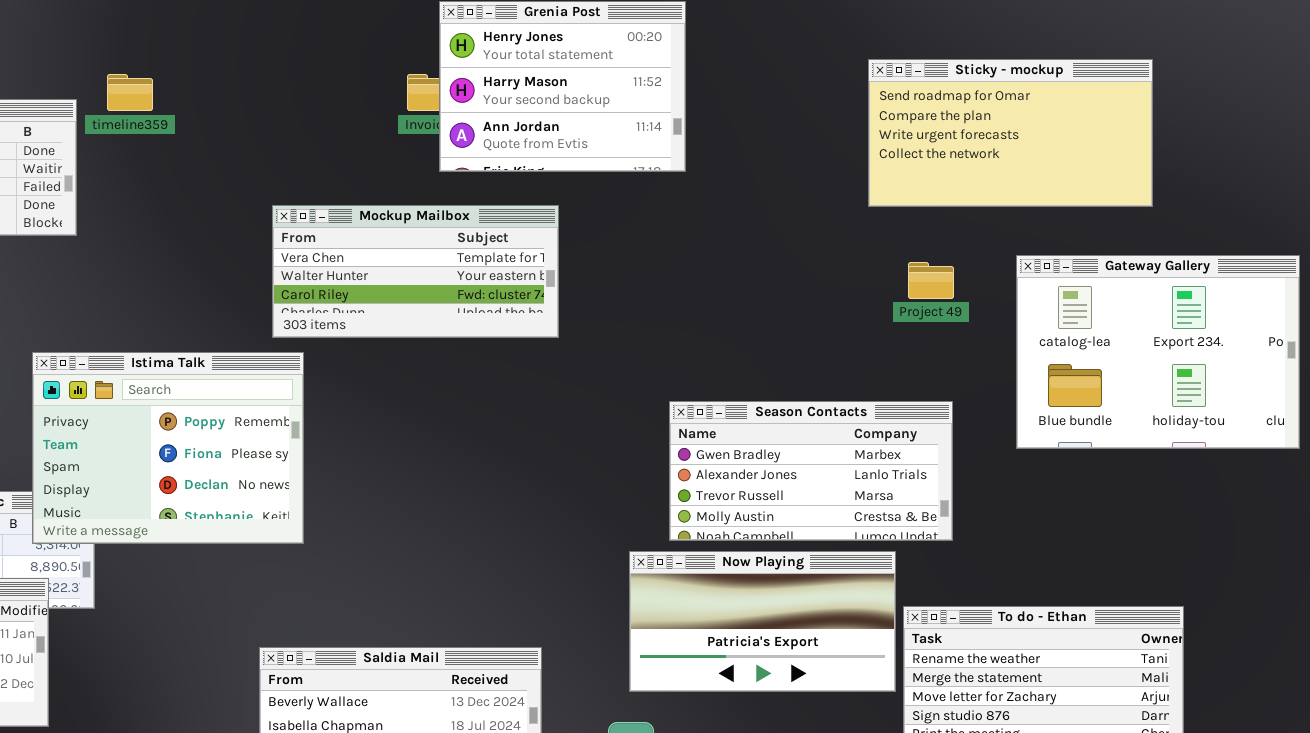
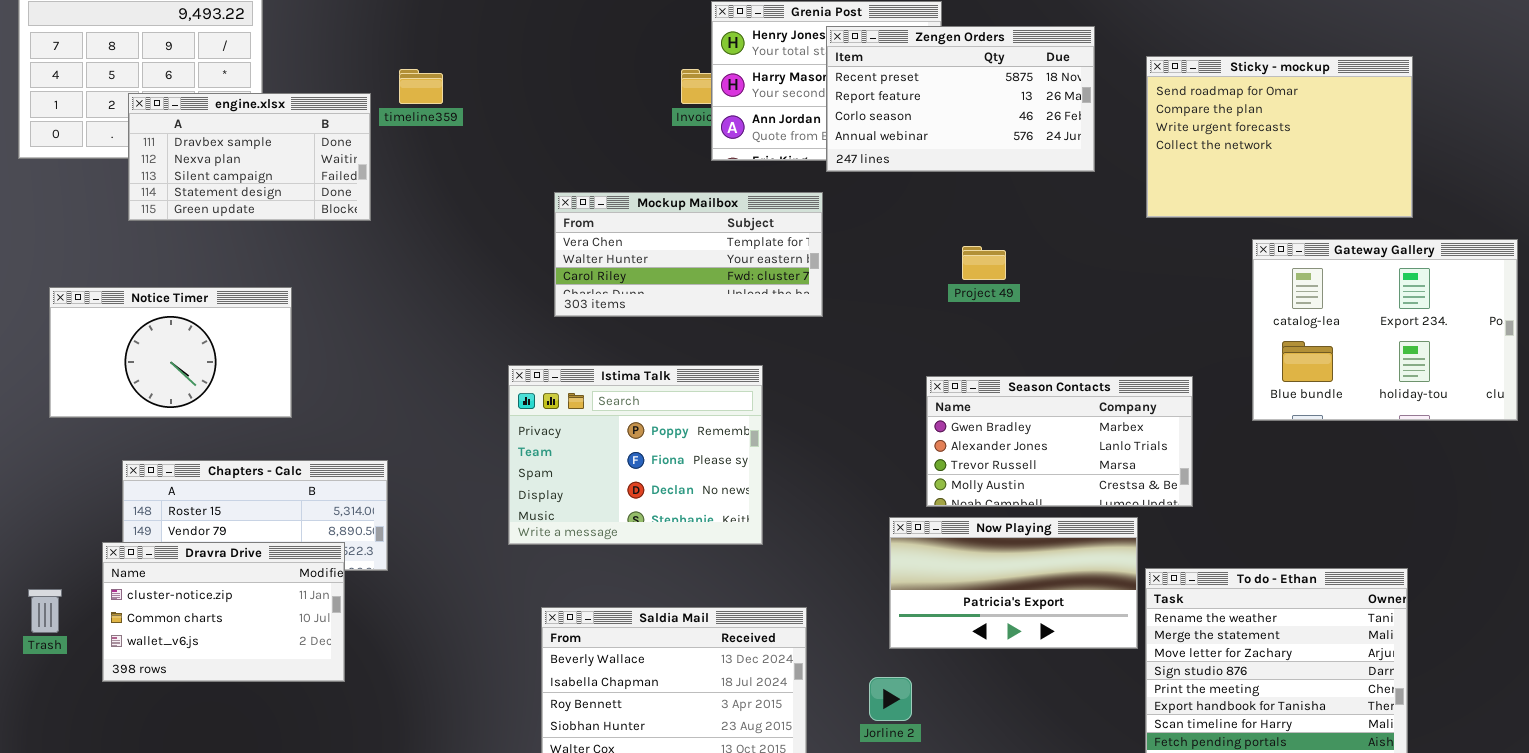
Zengen Orders: none -> [826,26,1095,172], opened
Sticky - mockup: [868,59,1153,207] -> [1146,56,1413,218], moved, resized
Project 49: [908,262,954,299] -> [962,246,1006,280], moved
Istima Talk: [32,352,304,544] -> [508,365,763,545], moved

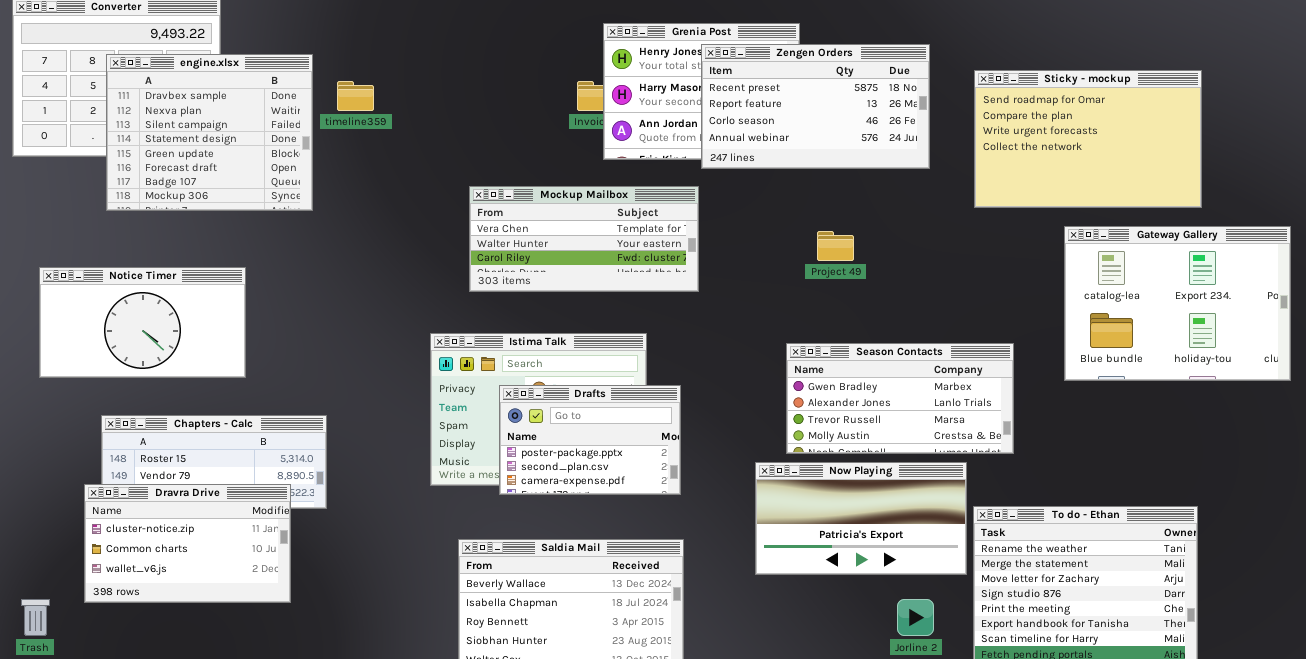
engine.xlsx: [128,93,371,221] -> [106,54,313,211], resized
Drafts: none -> [499,385,681,495], opened
Trash: [28,589,62,633] -> [21,599,50,636], moved
Jorline 2: [869,677,912,721] -> [897,599,934,636], moved

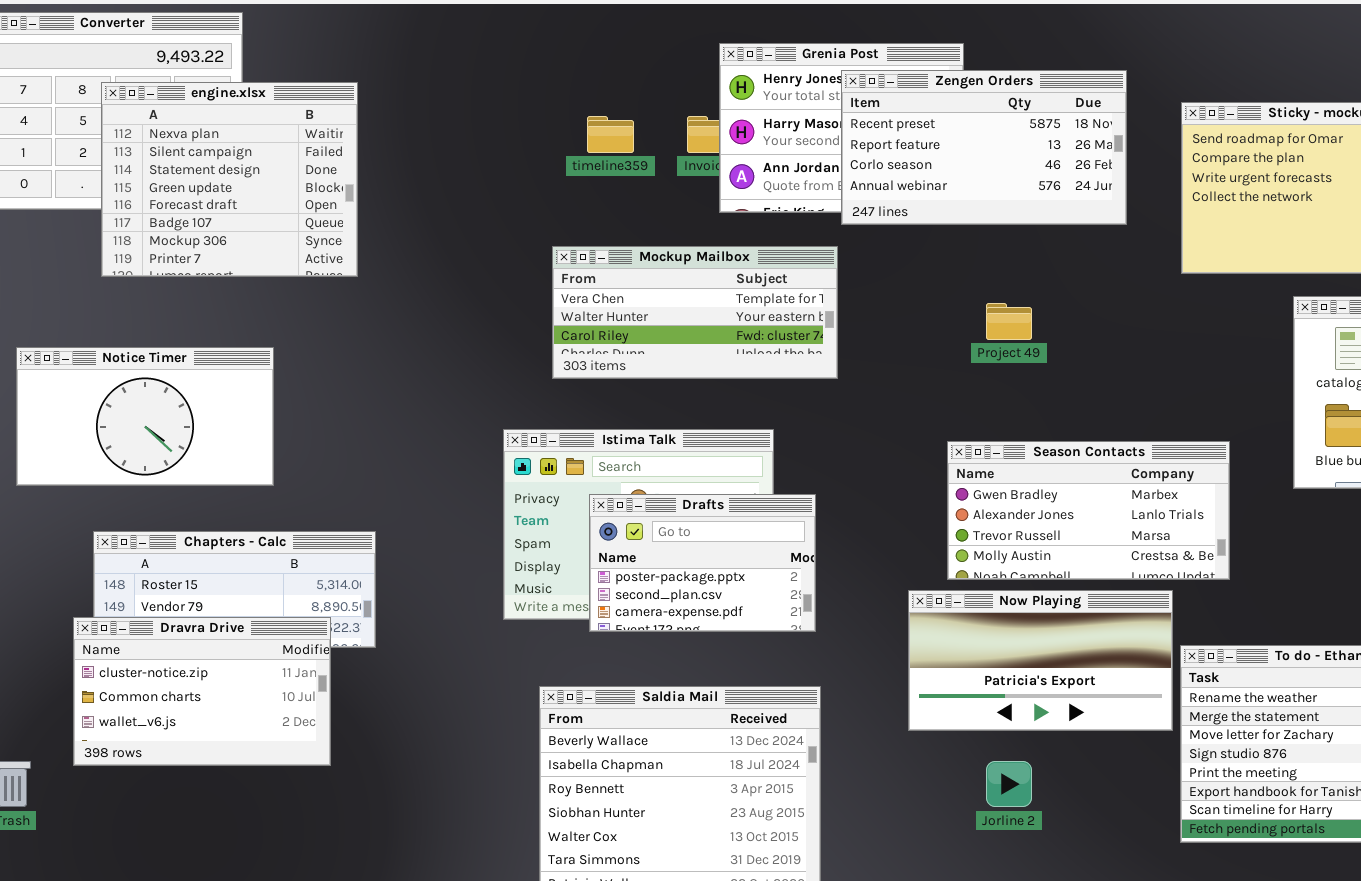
engine.xlsx: [106,54,313,211] -> [101,82,358,277], scrolled down 1 row
timeline359: [337,81,374,111] -> [587,116,634,153], moved
Jorline 2: [897,599,934,636] -> [986,761,1032,807], moved

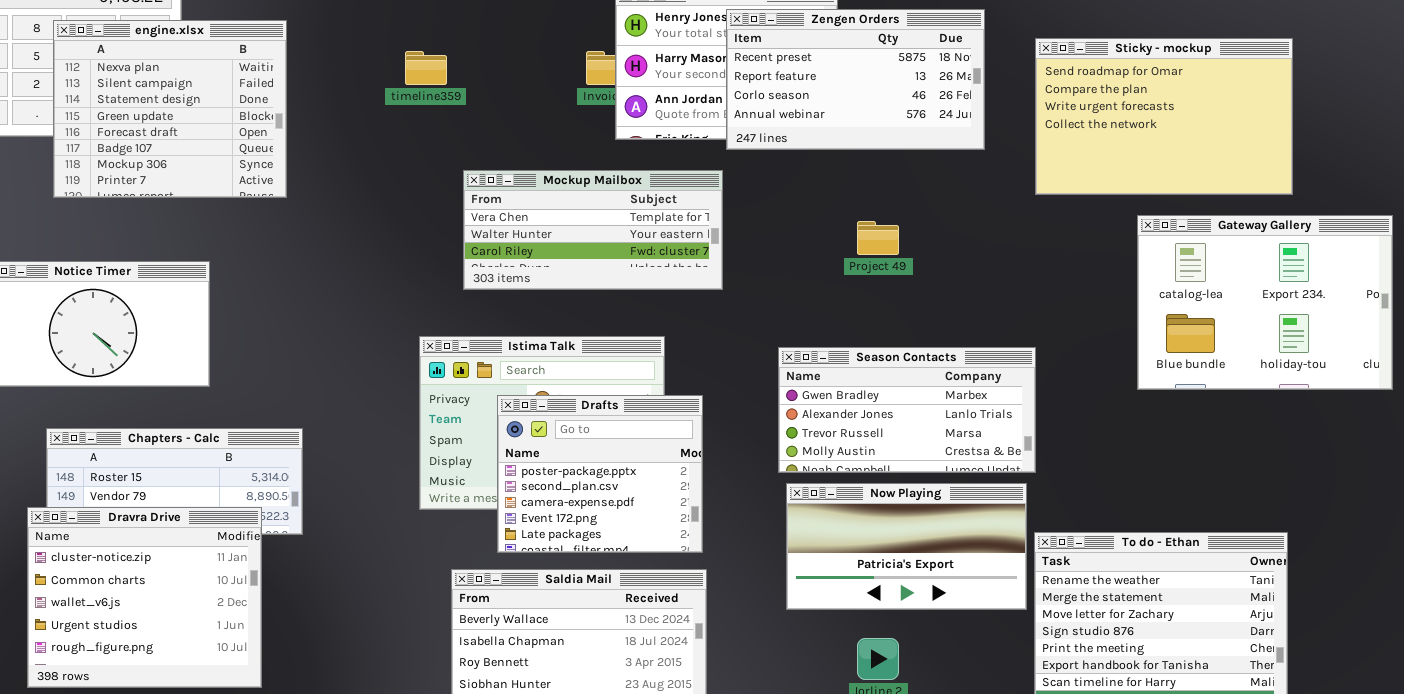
timeline359: [587,116,634,153] -> [405,51,447,85], moved
Season Contacts: [947,441,1230,580] -> [778,347,1036,473], moved
Drafts: [589,494,816,632] -> [497,395,703,553], resized
Dravra Drive: [73,617,331,766] -> [27,507,262,688], resized

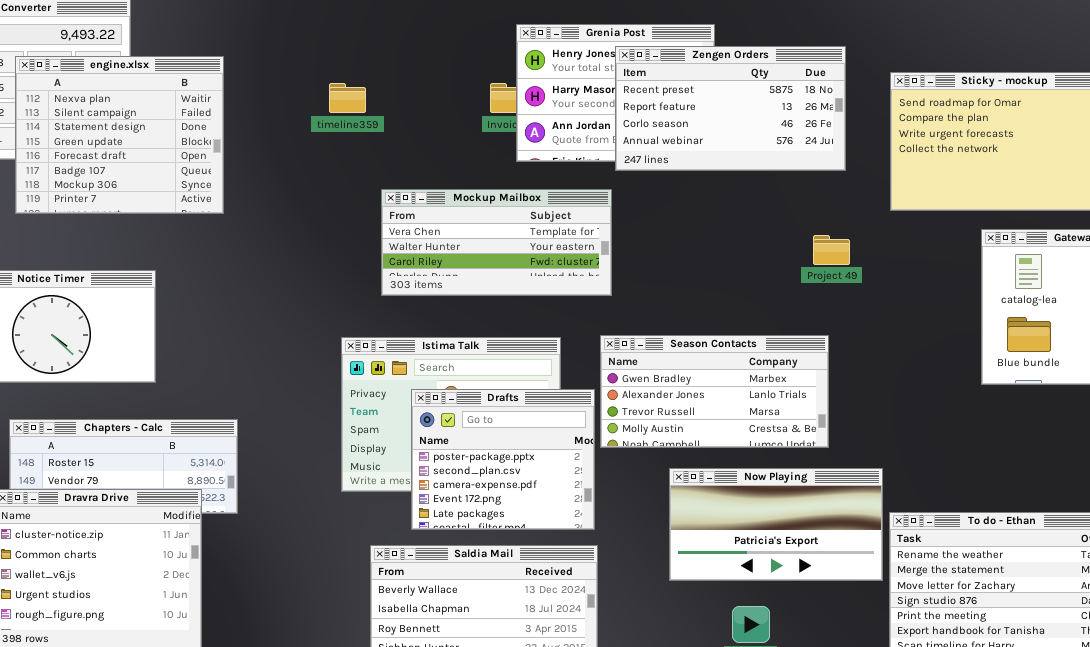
Project 49: [857,221,899,255] -> [813,235,850,265], moved
Season Contacts: [778,347,1036,473] -> [600,335,829,448], moved

